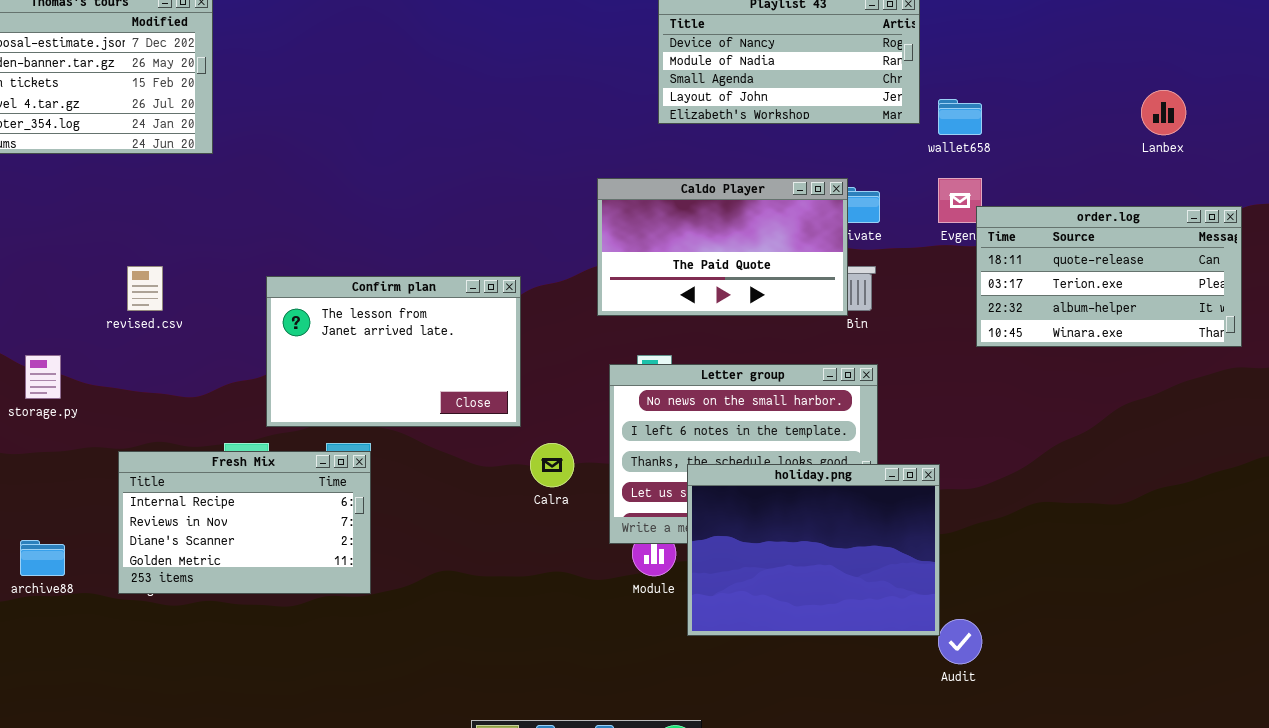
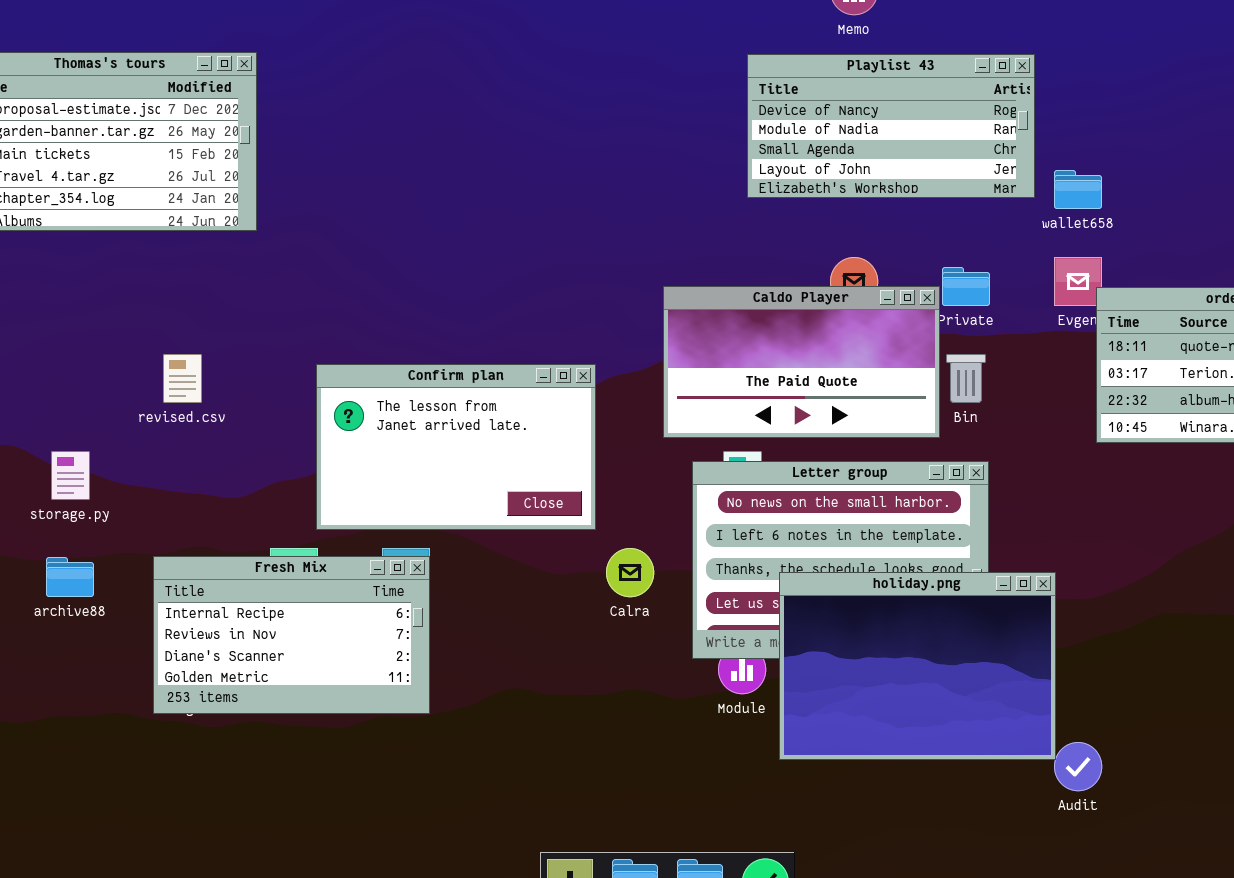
Caldo Player: [597,178,848,316] -> [663,286,940,438], moved
archive88: [20,540,65,576] -> [46,557,94,597], moved

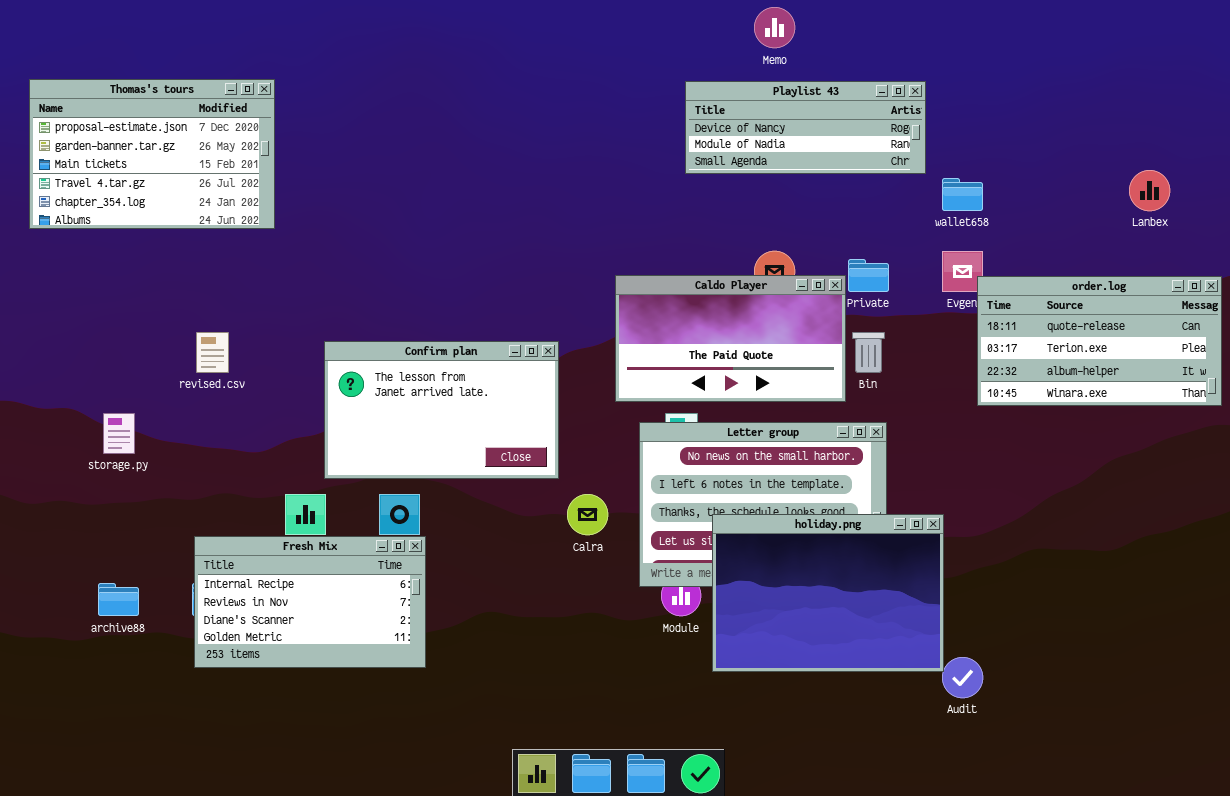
Playlist 43: [747,54,1035,198] -> [685,81,926,174], resized
Fresh Mix: [153,556,430,714] -> [194,536,426,668], moved
archive88: [46,557,94,597] -> [98,583,139,616], moved

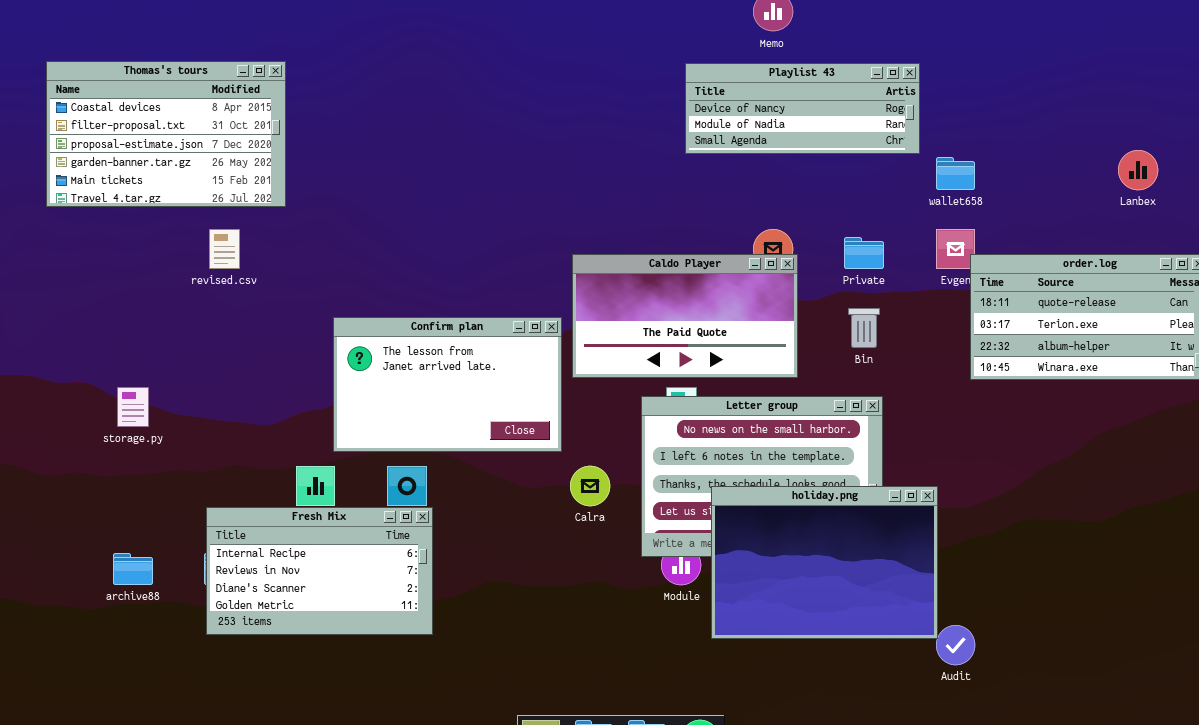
Thomas's tours: [29,79,275,229] -> [46,61,286,207], scrolled up 2 rows
Caldo Player: [615,275,846,402] -> [572,254,798,378], moved
revised.csv: [196,332,229,373] -> [209,229,240,269], moved

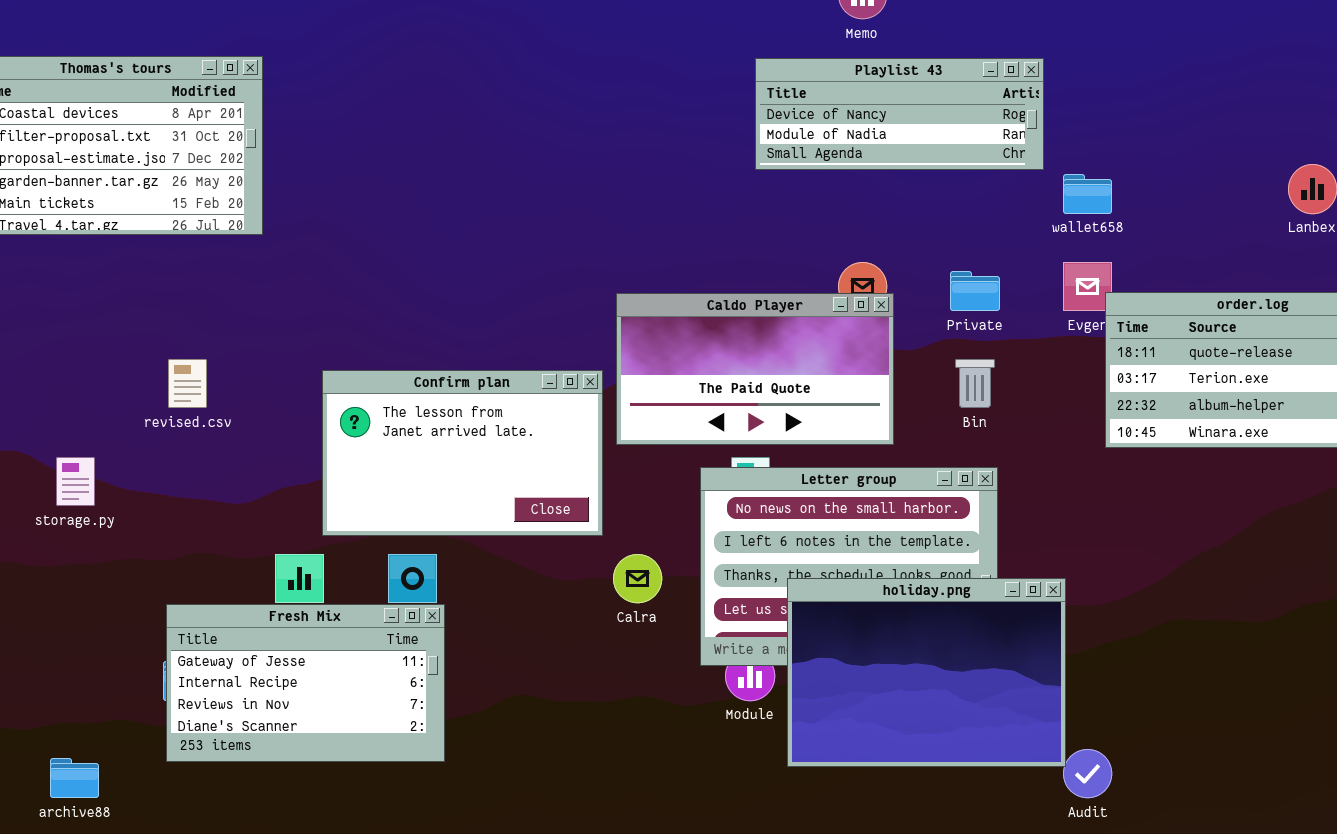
revised.csv: [209,229,240,269] -> [168,359,207,408], moved
Fresh Mix: [206,507,433,635] -> [166,604,445,762], scrolled up 1 row
archive88: [113,553,153,585] -> [50,758,99,798], moved

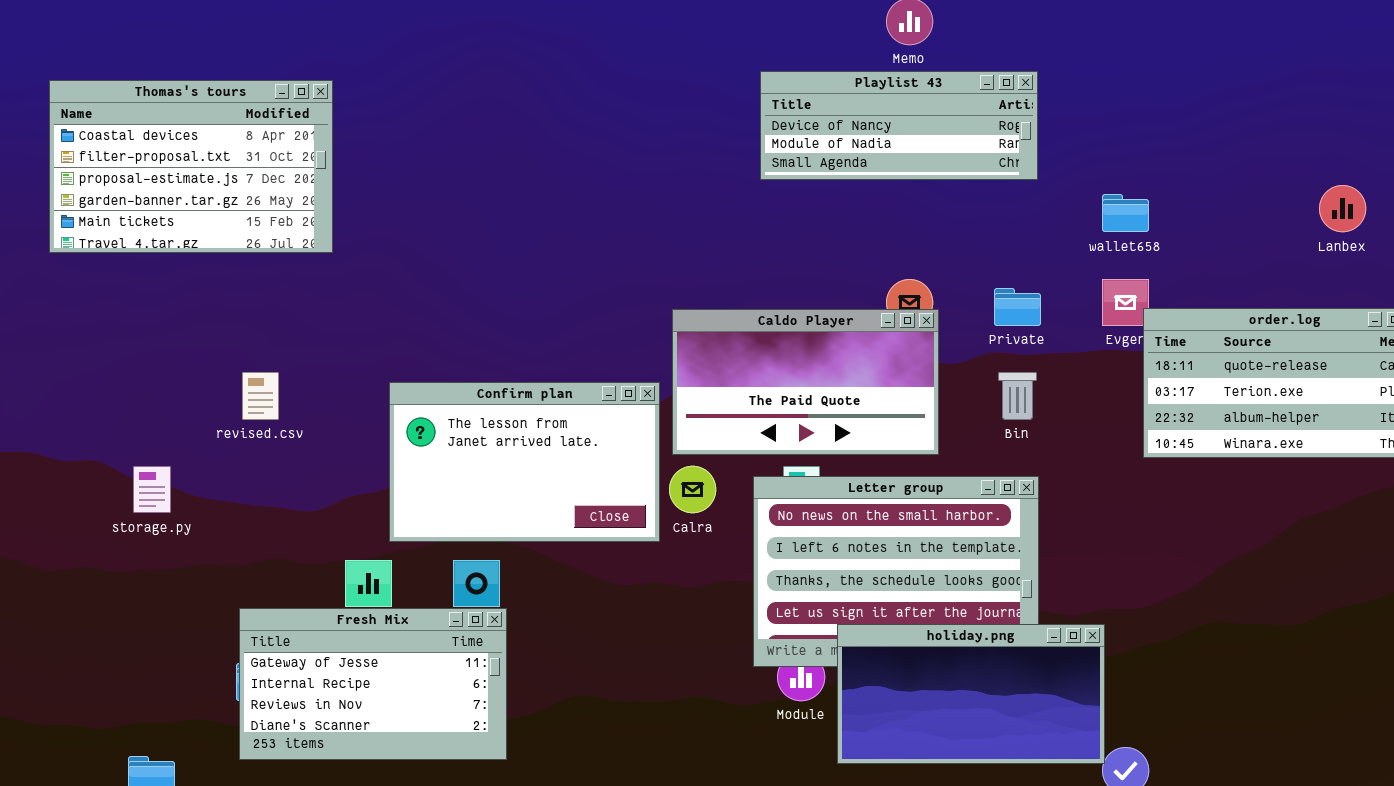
Playlist 43: [755,58,1044,170] -> [760,71,1038,180], moved
Calra: [613,554,662,603] -> [669,466,716,513], moved
holiday.png: [787,578,1066,767] -> [837,624,1105,764], resized

